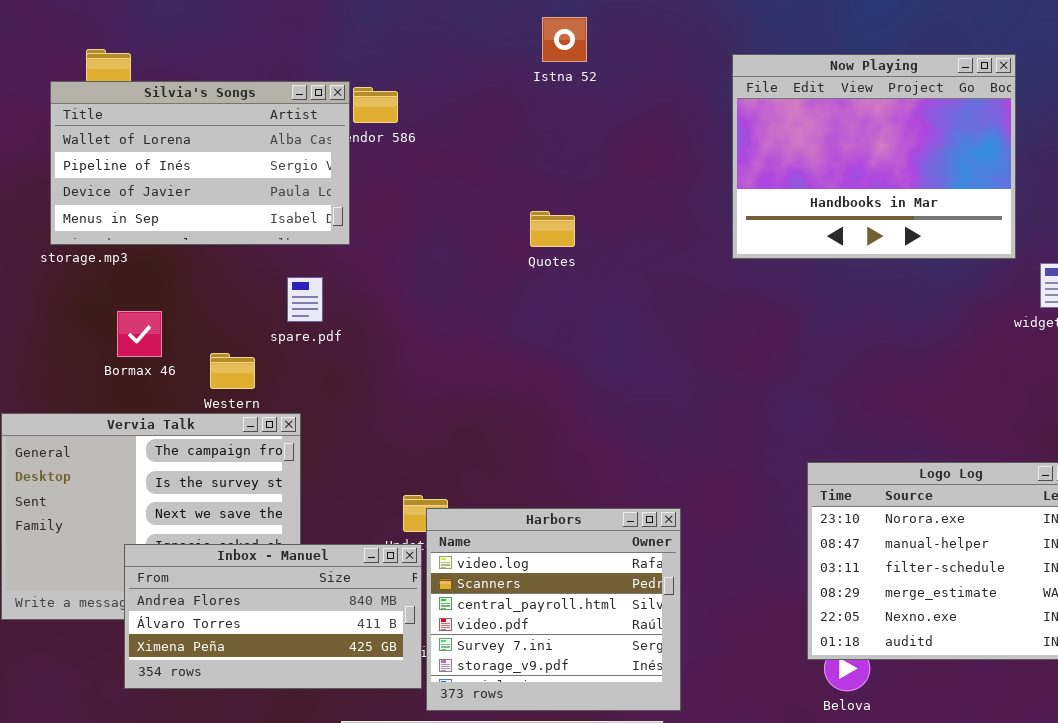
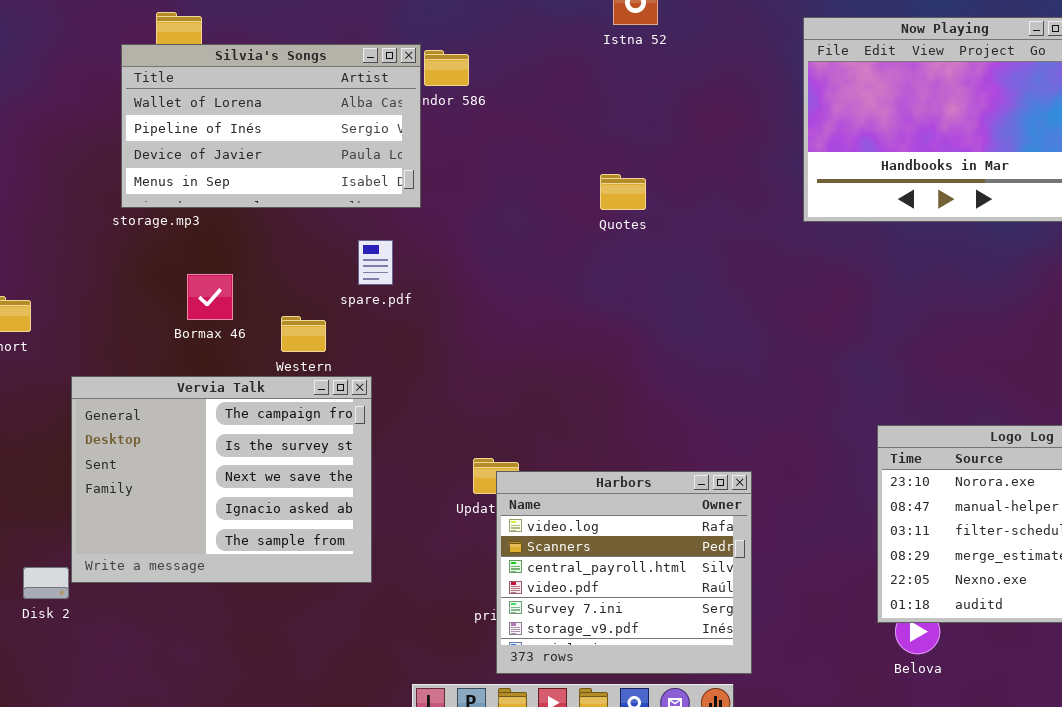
Inbox - Manuel: [124,544,422,689] -> none, closed

